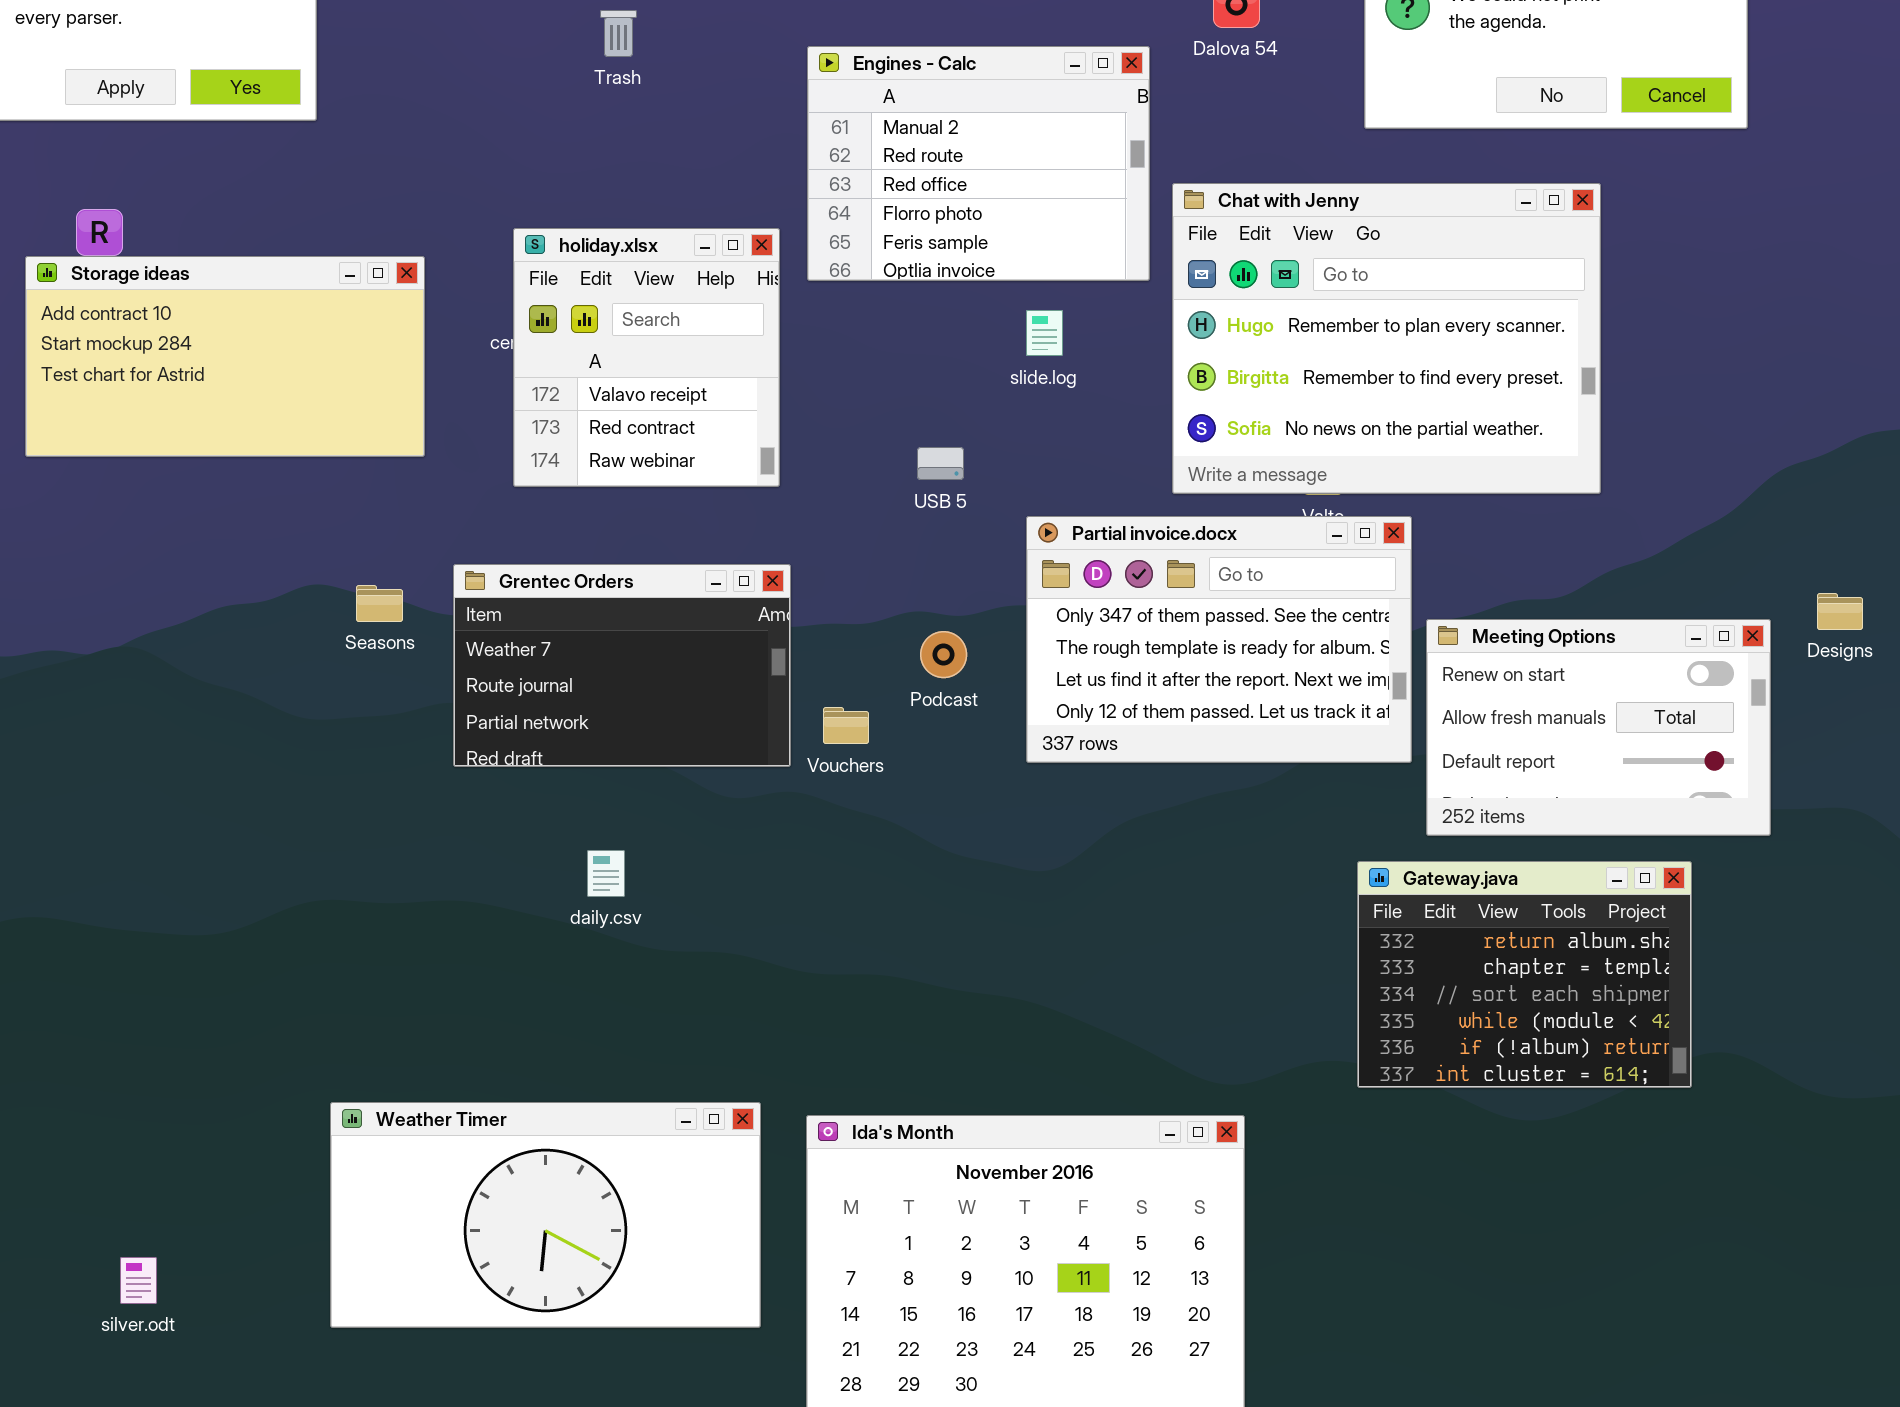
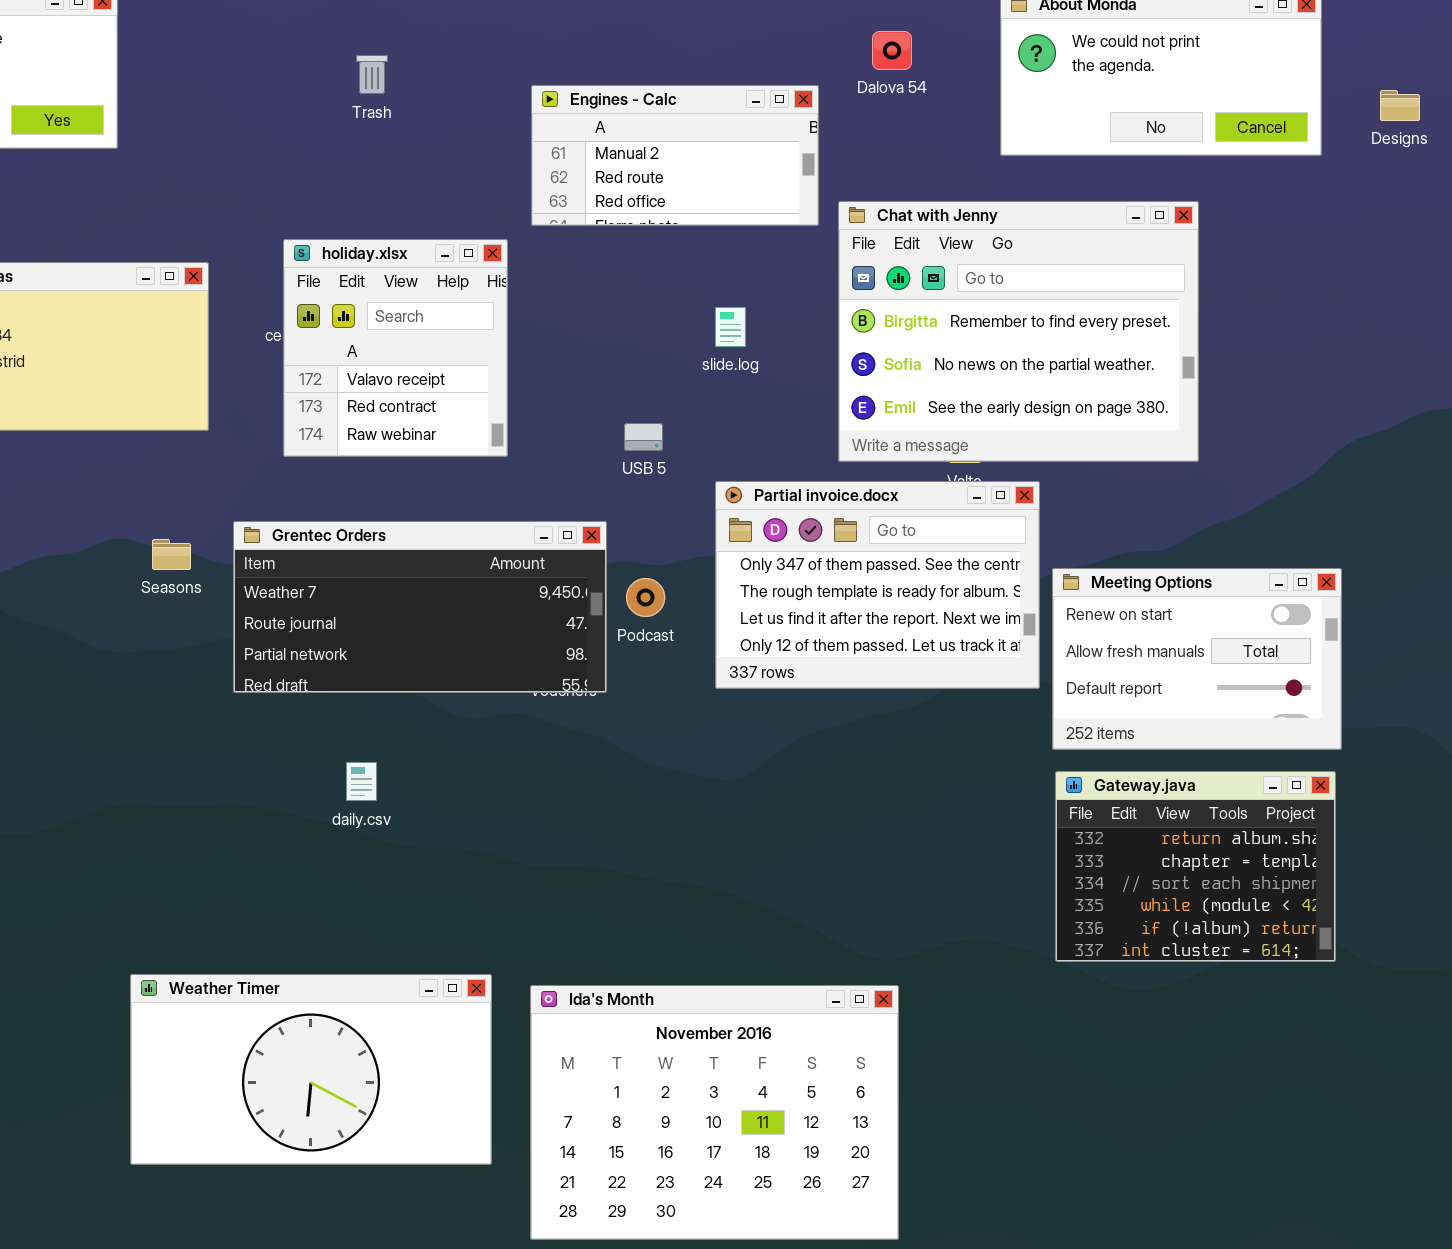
Engines - Calc: [807,46,1150,281] -> [531,85,819,226], resized
Chat with Jenny: [1172,183,1601,494] -> [838,201,1199,462], scrolled down 1 row
Grentec Orders: [453,564,791,767] -> [233,521,607,693], resized
Designs: [1817,593,1863,630] -> [1380,90,1420,121], moved
Gateway.java: [1357,861,1692,1088] -> [1055,771,1336,962], moved

